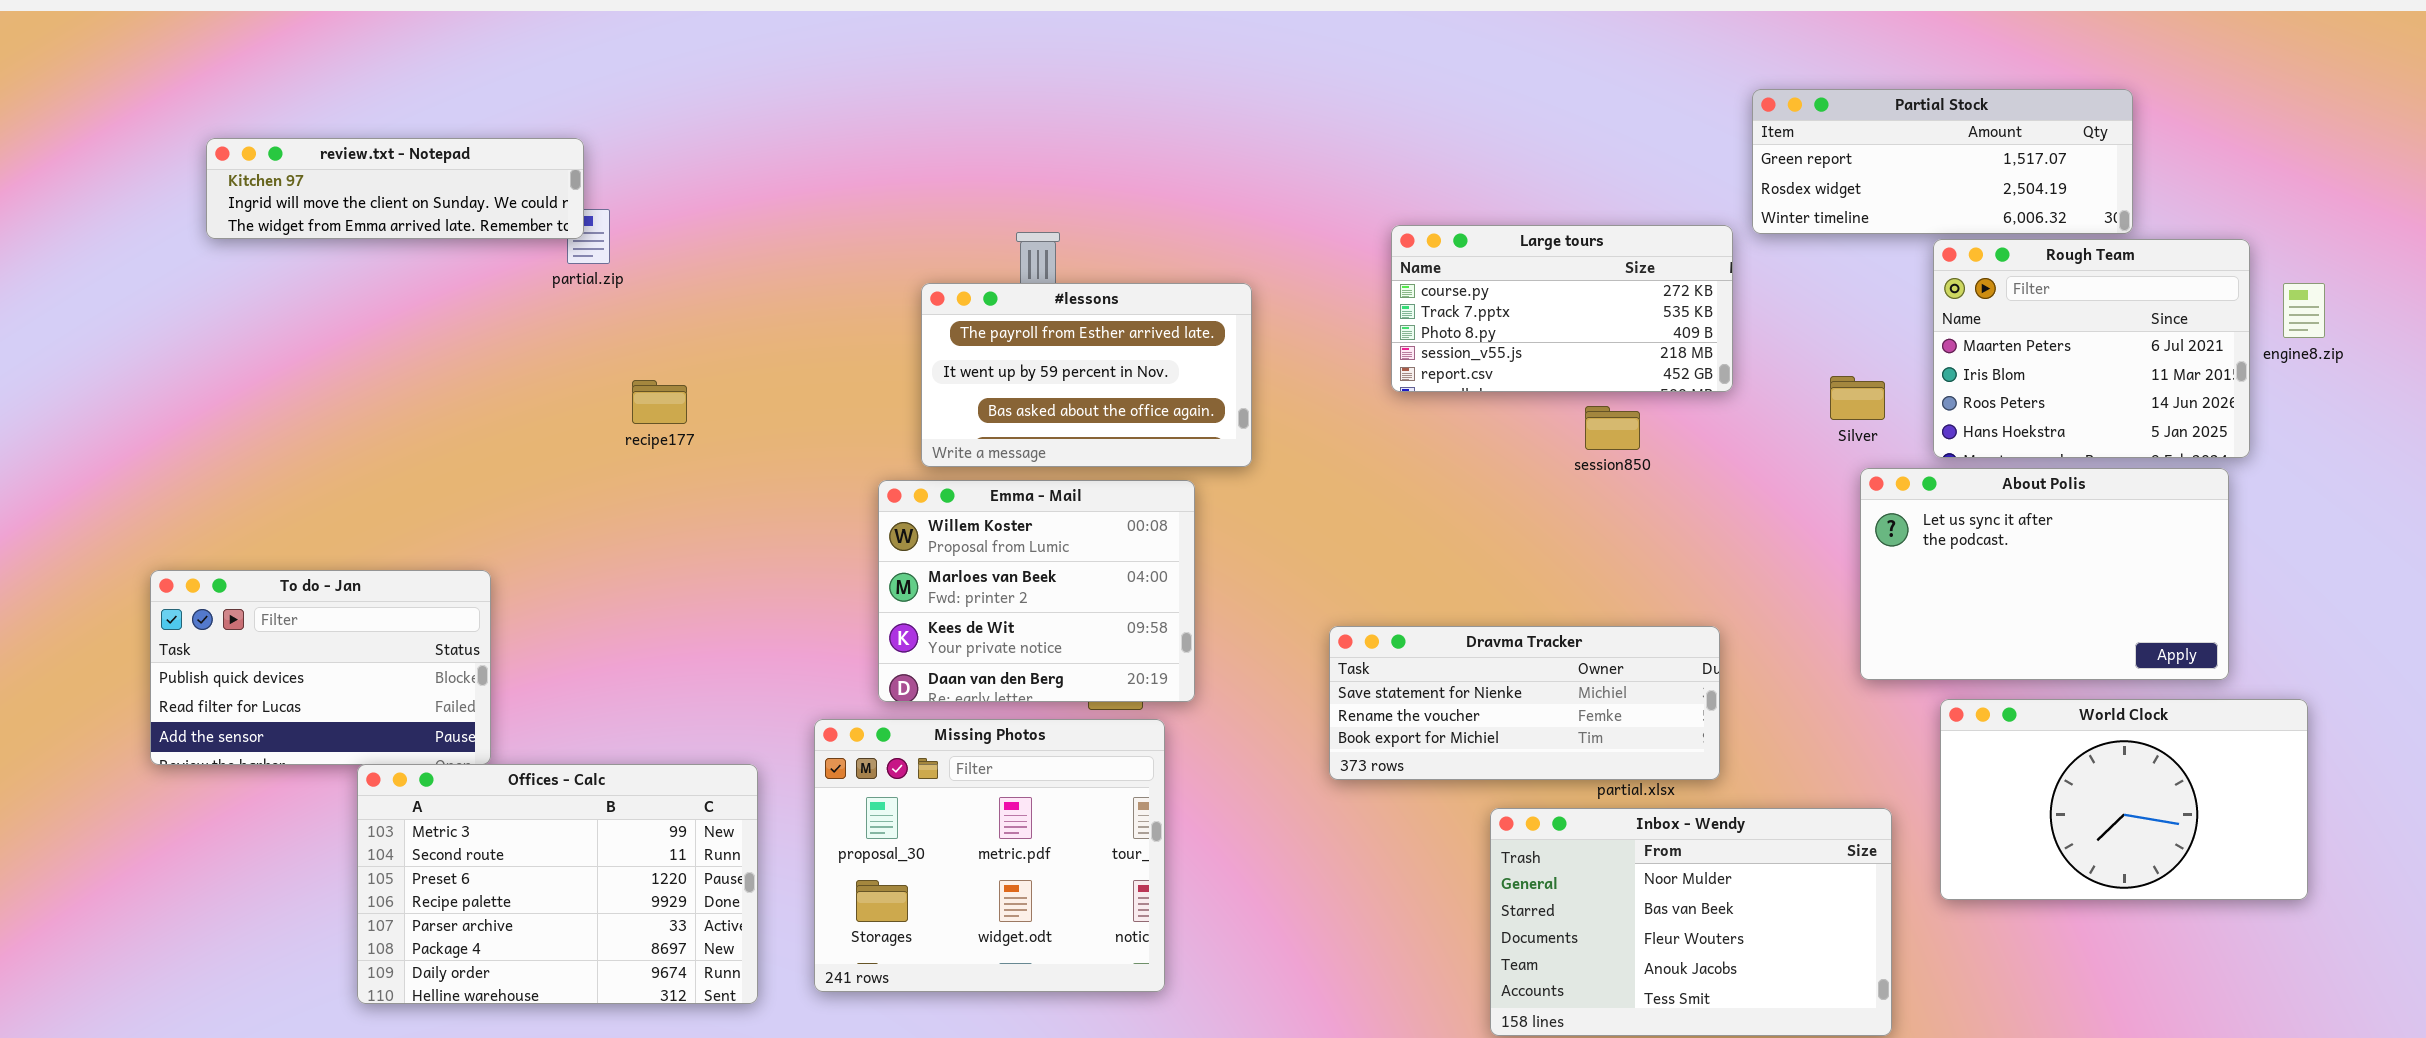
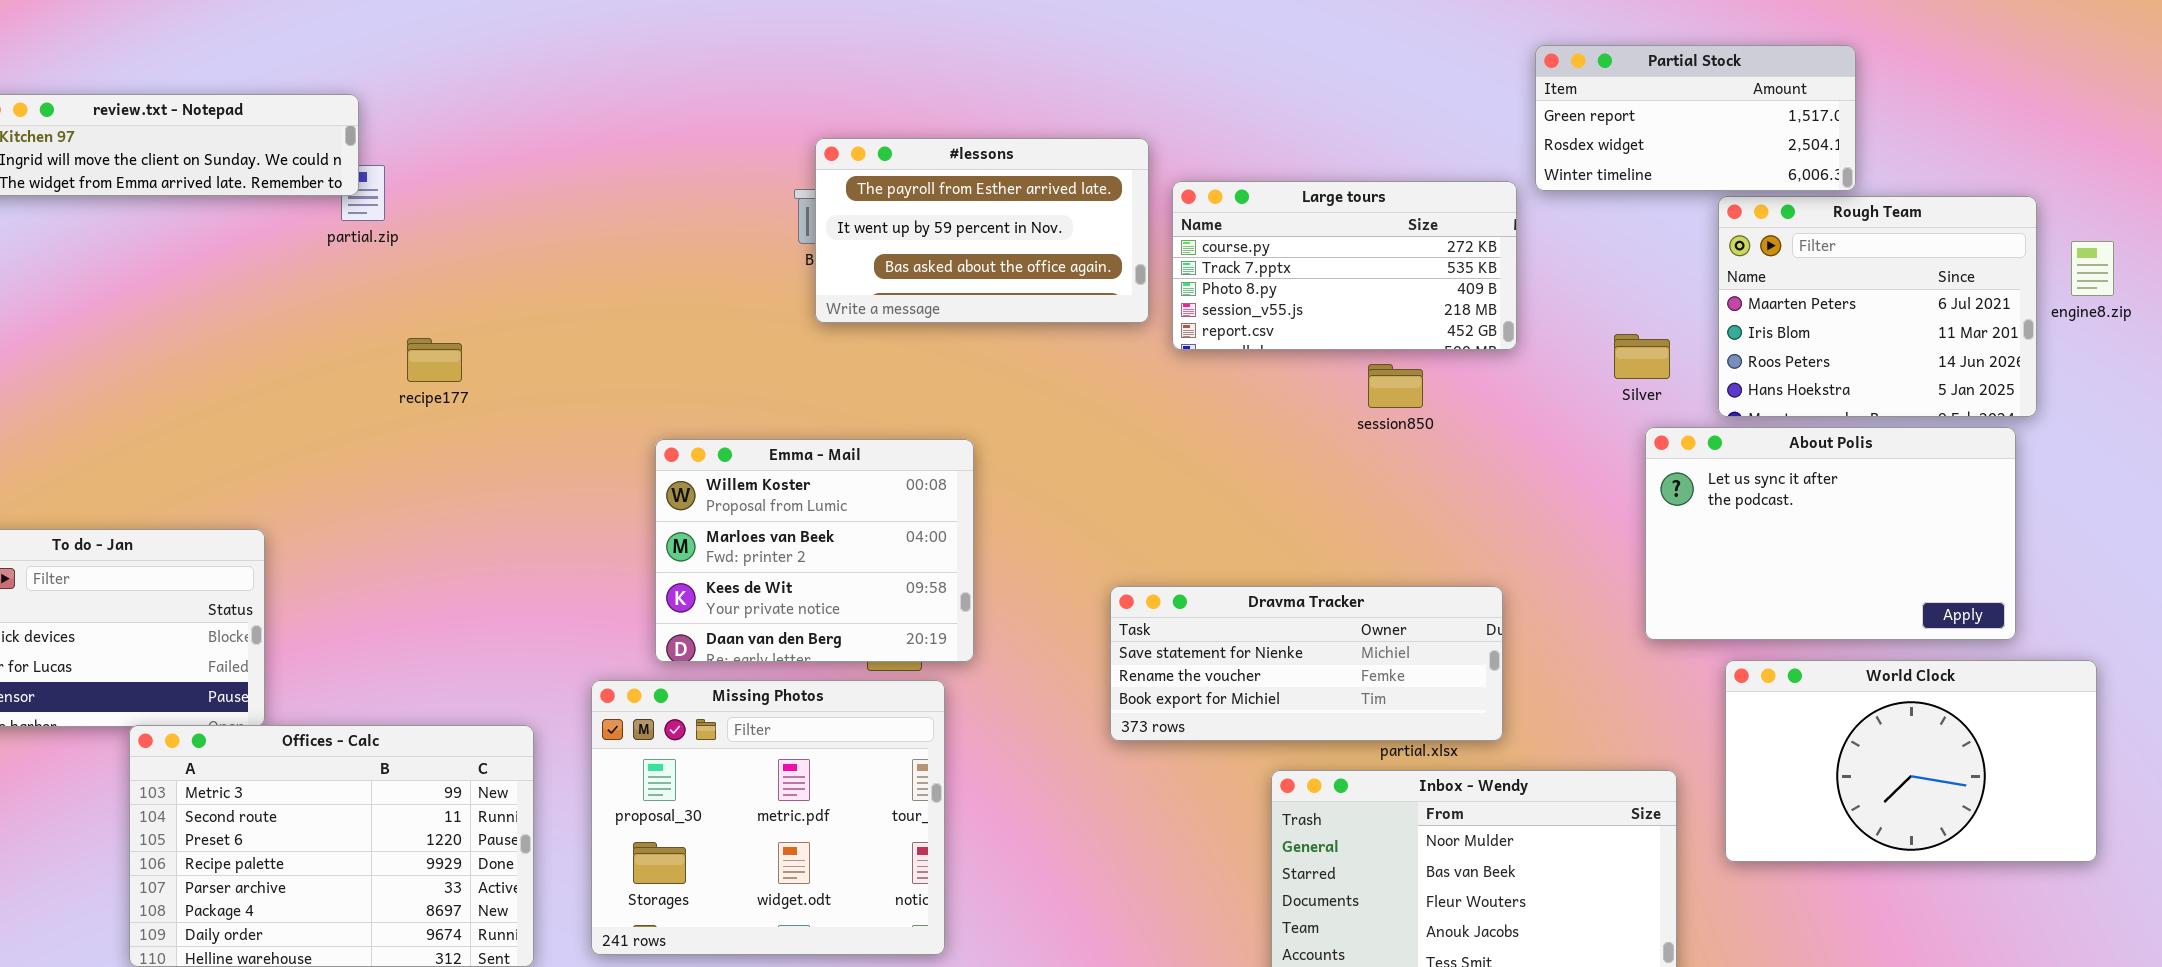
Partial Stock: [1752,89,2133,234] -> [1535,45,1856,191], resized
#lessons: [921,283,1252,467] -> [815,138,1149,323], moved

